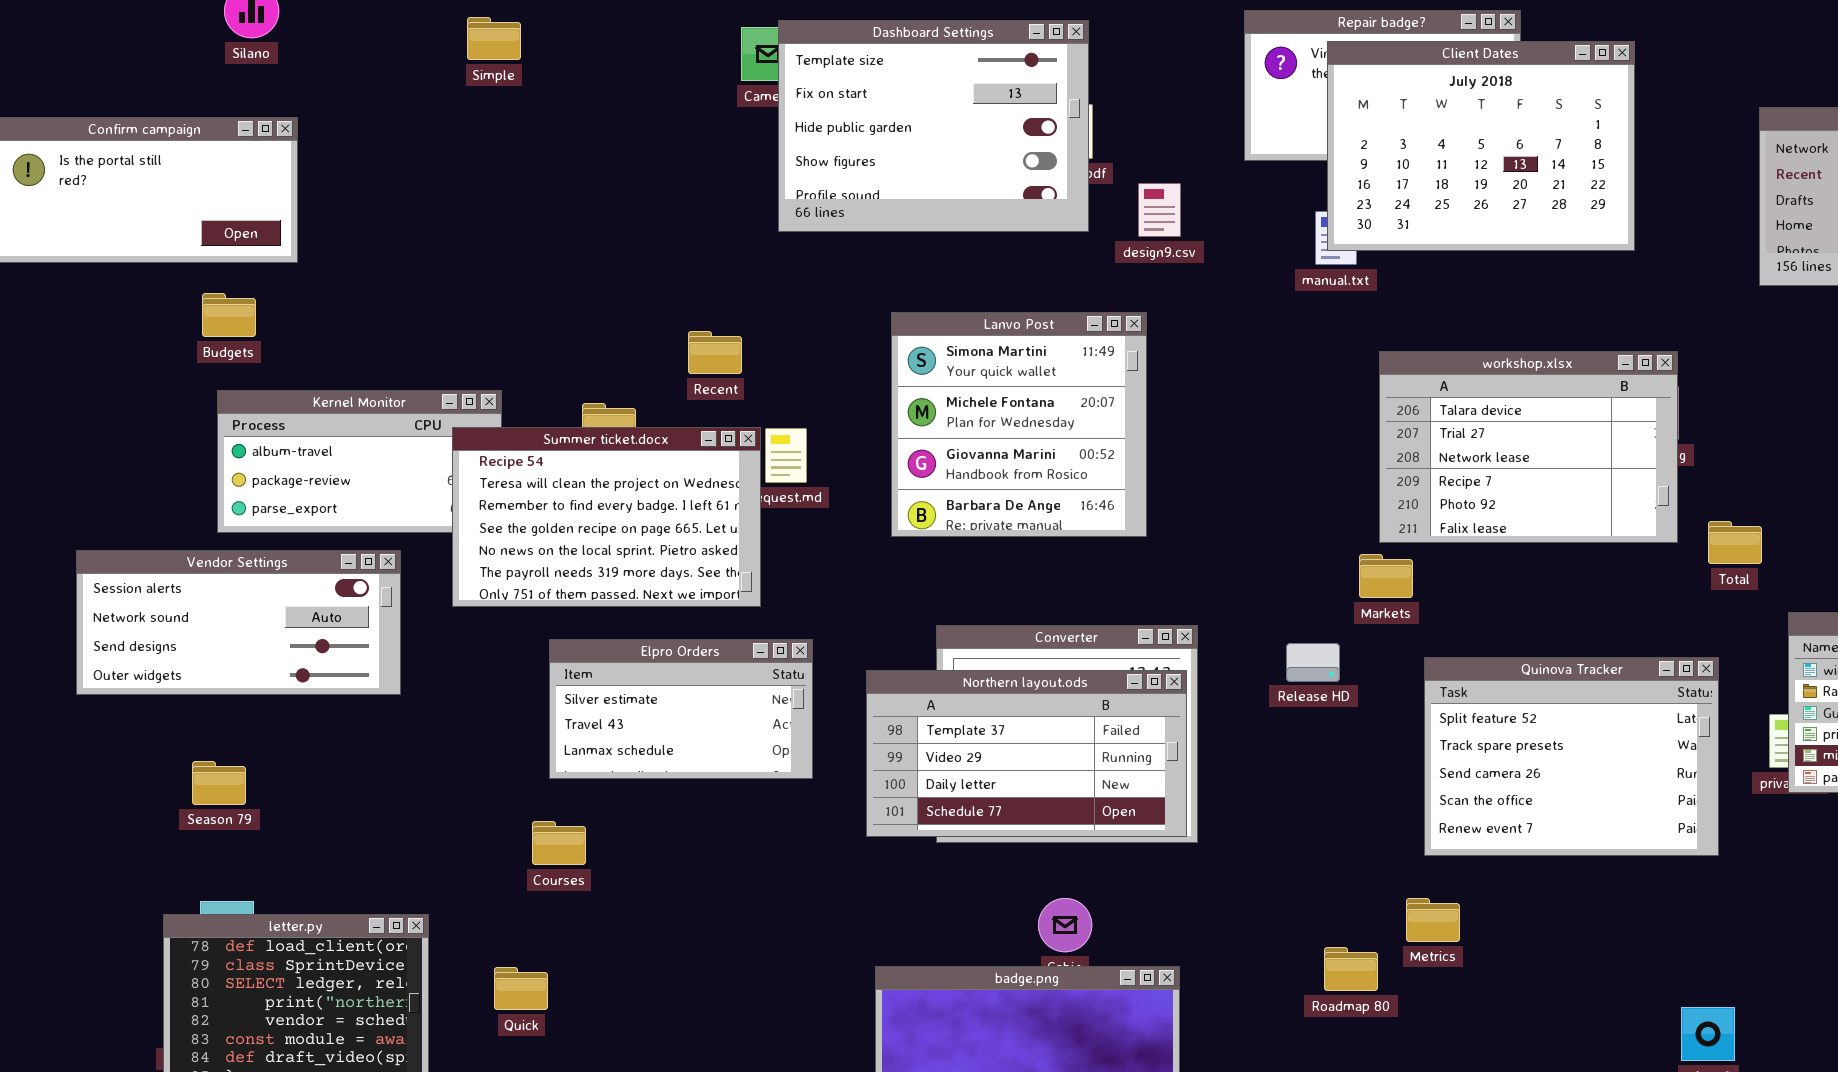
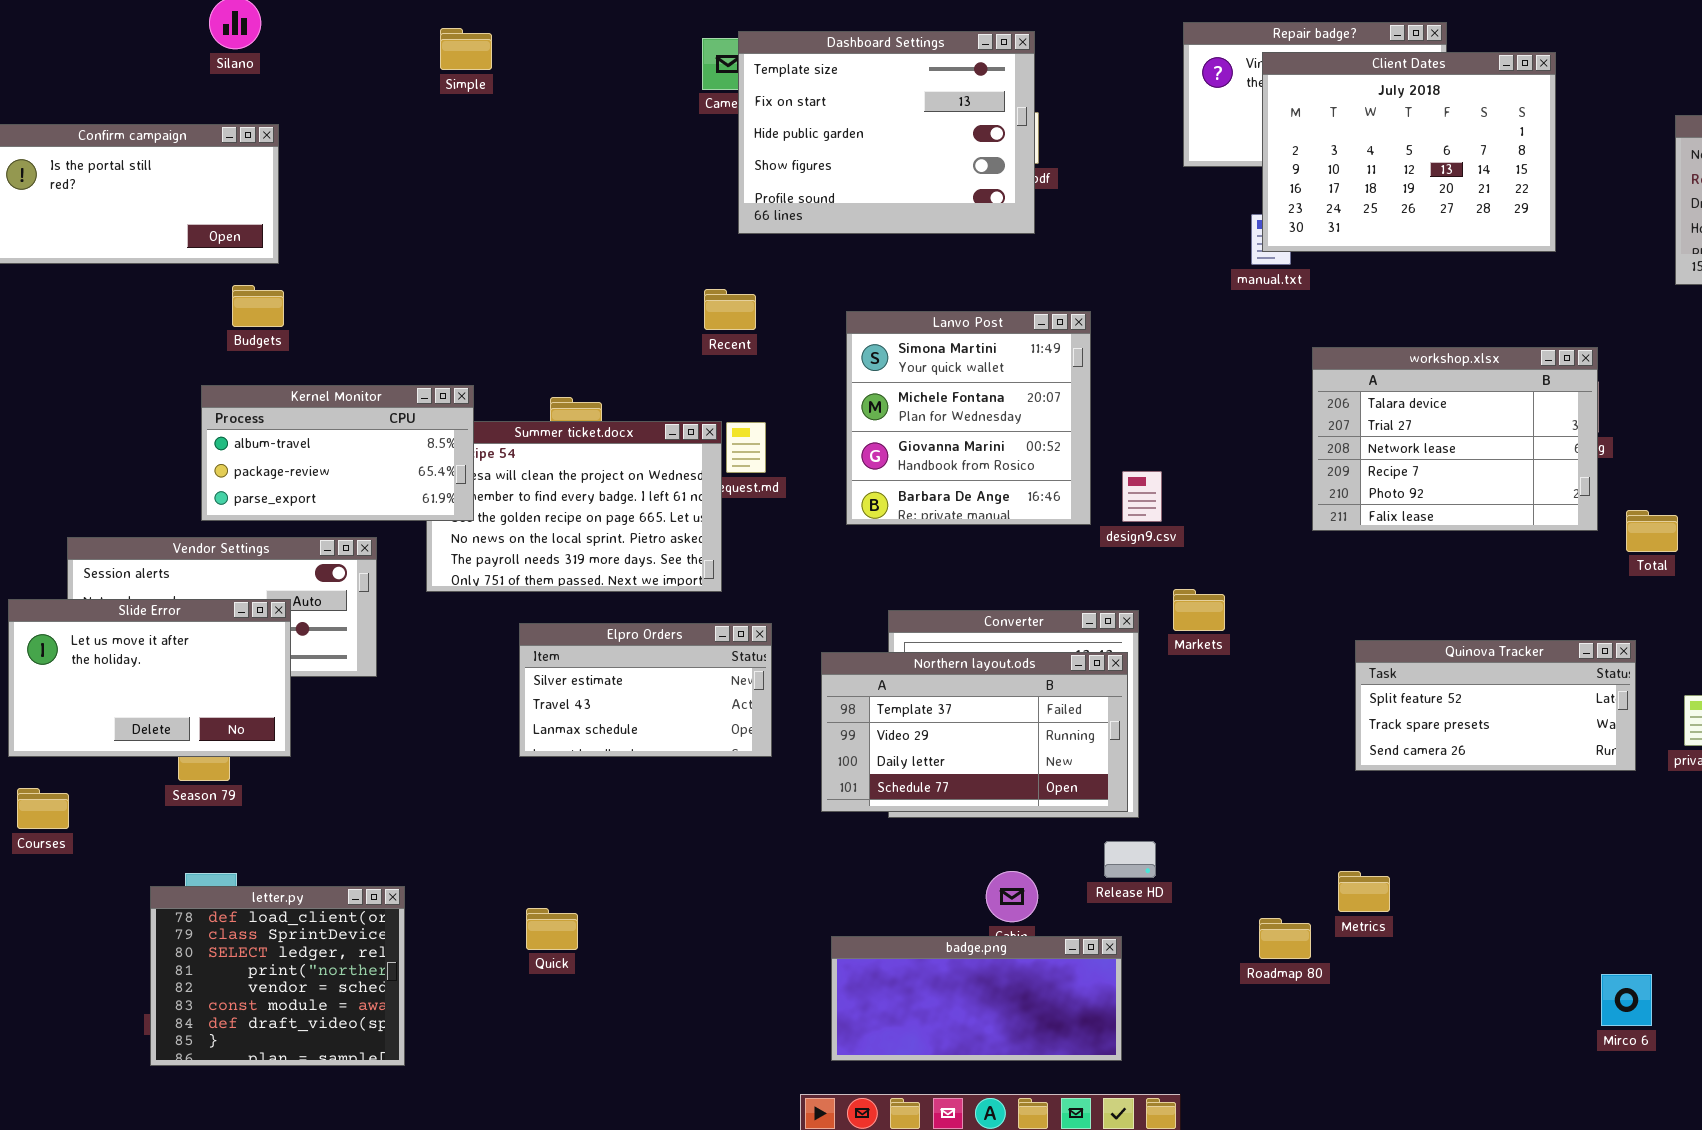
design9.csv: [1138,183,1181,237] -> [1122,471,1162,522], moved
Budgets: [202,293,256,337] -> [232,285,284,327], moved
Recent: [688,331,742,374] -> [704,289,756,330], moved
Kernel Monitor: [217,390,502,533] -> [201,385,474,521], raised
Markets: [1359,554,1413,598] -> [1173,589,1225,631], moved
Slide Error: none -> [8,599,291,757], opened
Release HD: [1286,643,1340,682] -> [1104,841,1156,878], moved
Quinova Tracker: [1424,657,1719,856] -> [1355,640,1636,771], resized
Courses: [532,821,586,865] -> [17,788,69,829], moved
Quick: [494,967,548,1010] -> [526,908,578,950], moved

